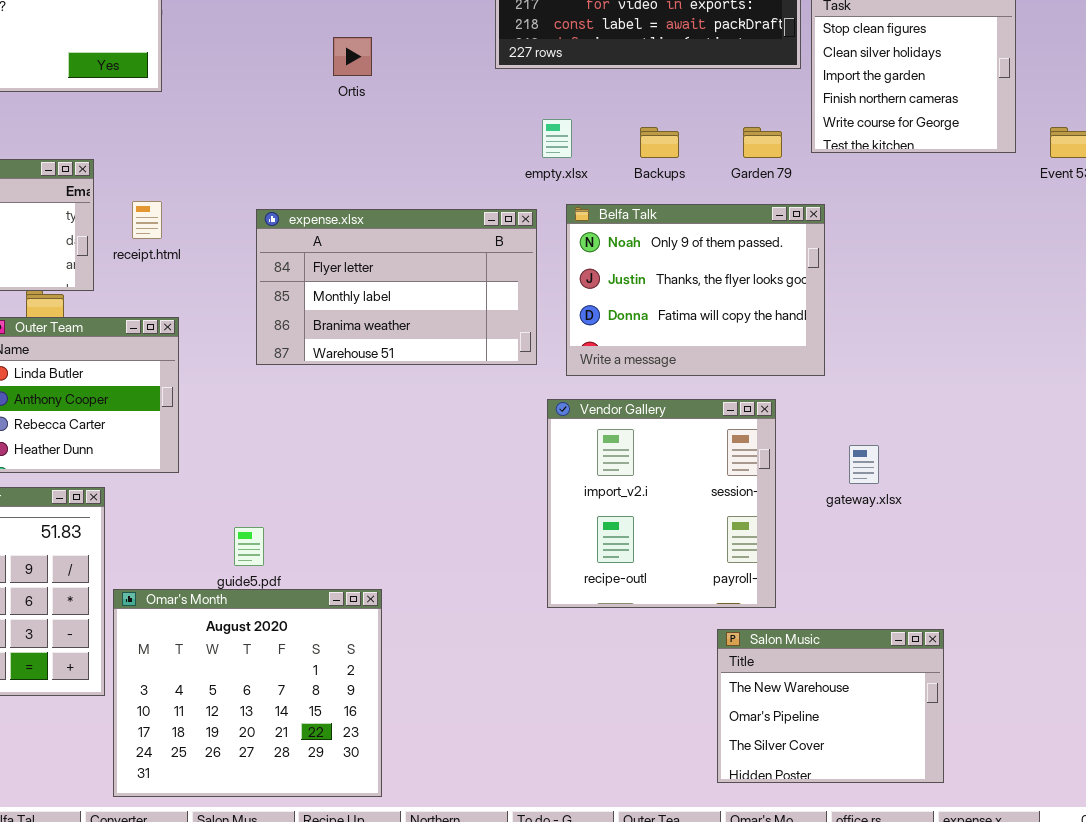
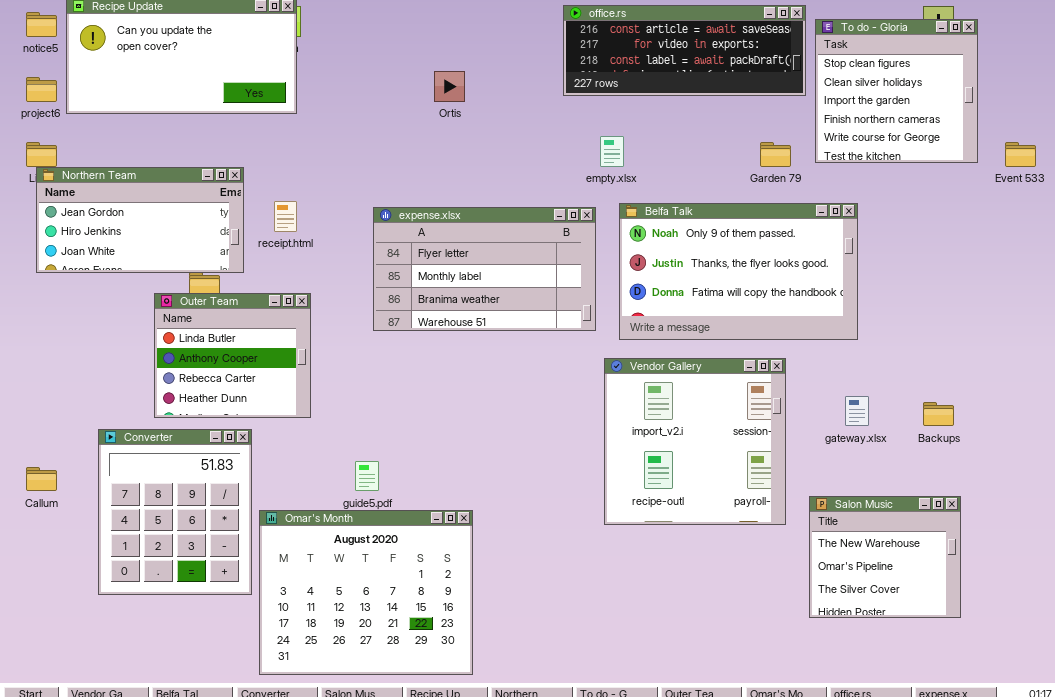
Backups: [640,127,679,158] -> [923,402,954,426], moved
Belfa Talk: [566,204,825,376] -> [619,203,858,340], resized
Salon Music: [717,629,944,783] -> [809,496,961,618], moved, resized

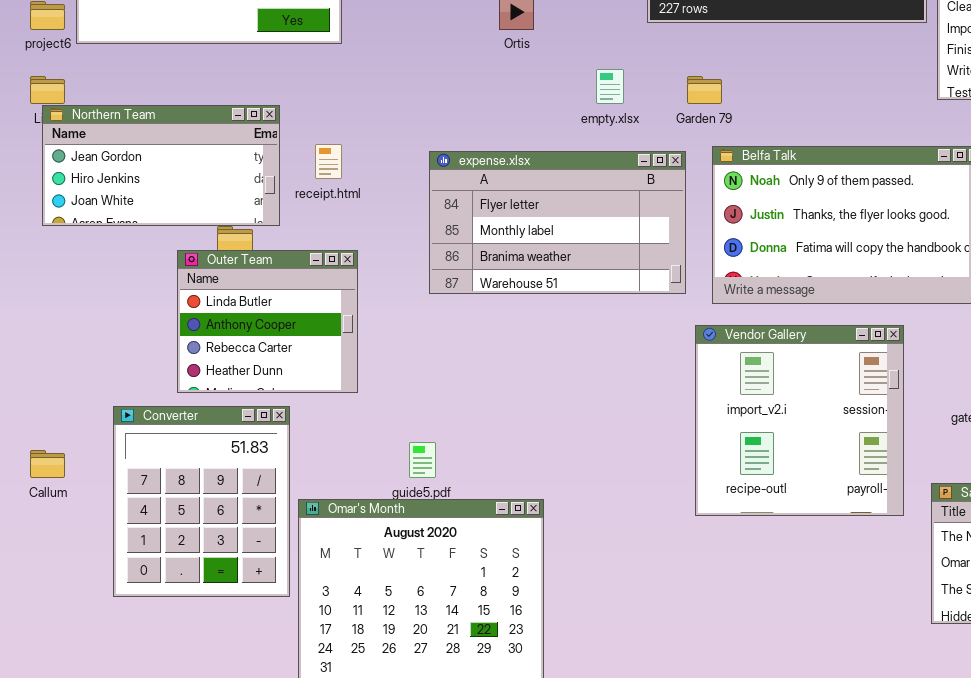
empty.xlsx: [600,136,624,167] -> [596,69,624,104], moved
Garden 79: [760,142,791,167] -> [687,76,722,104], moved

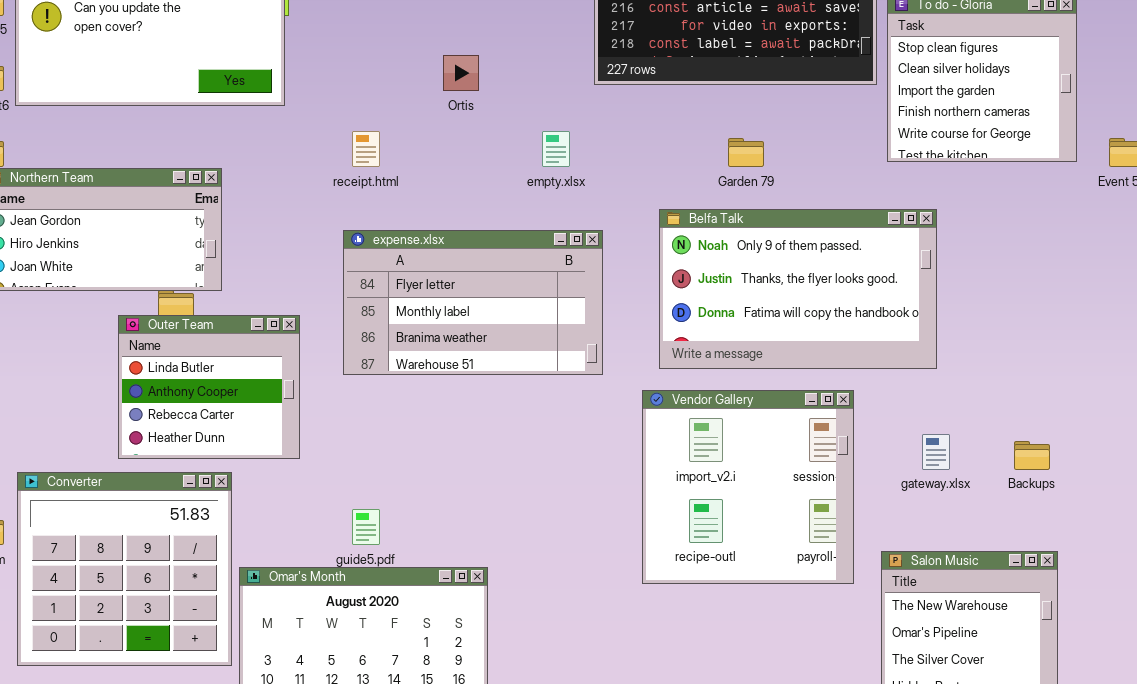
Garden 79: [687,76,722,104] -> [728,138,764,167], moved
receipt.html: [315,144,342,179] -> [352,131,380,167], moved
expense.xlsx: [429,151,686,294] -> [343,230,603,375], moved
Converter: [113,406,290,597] -> [17,472,232,666], resized

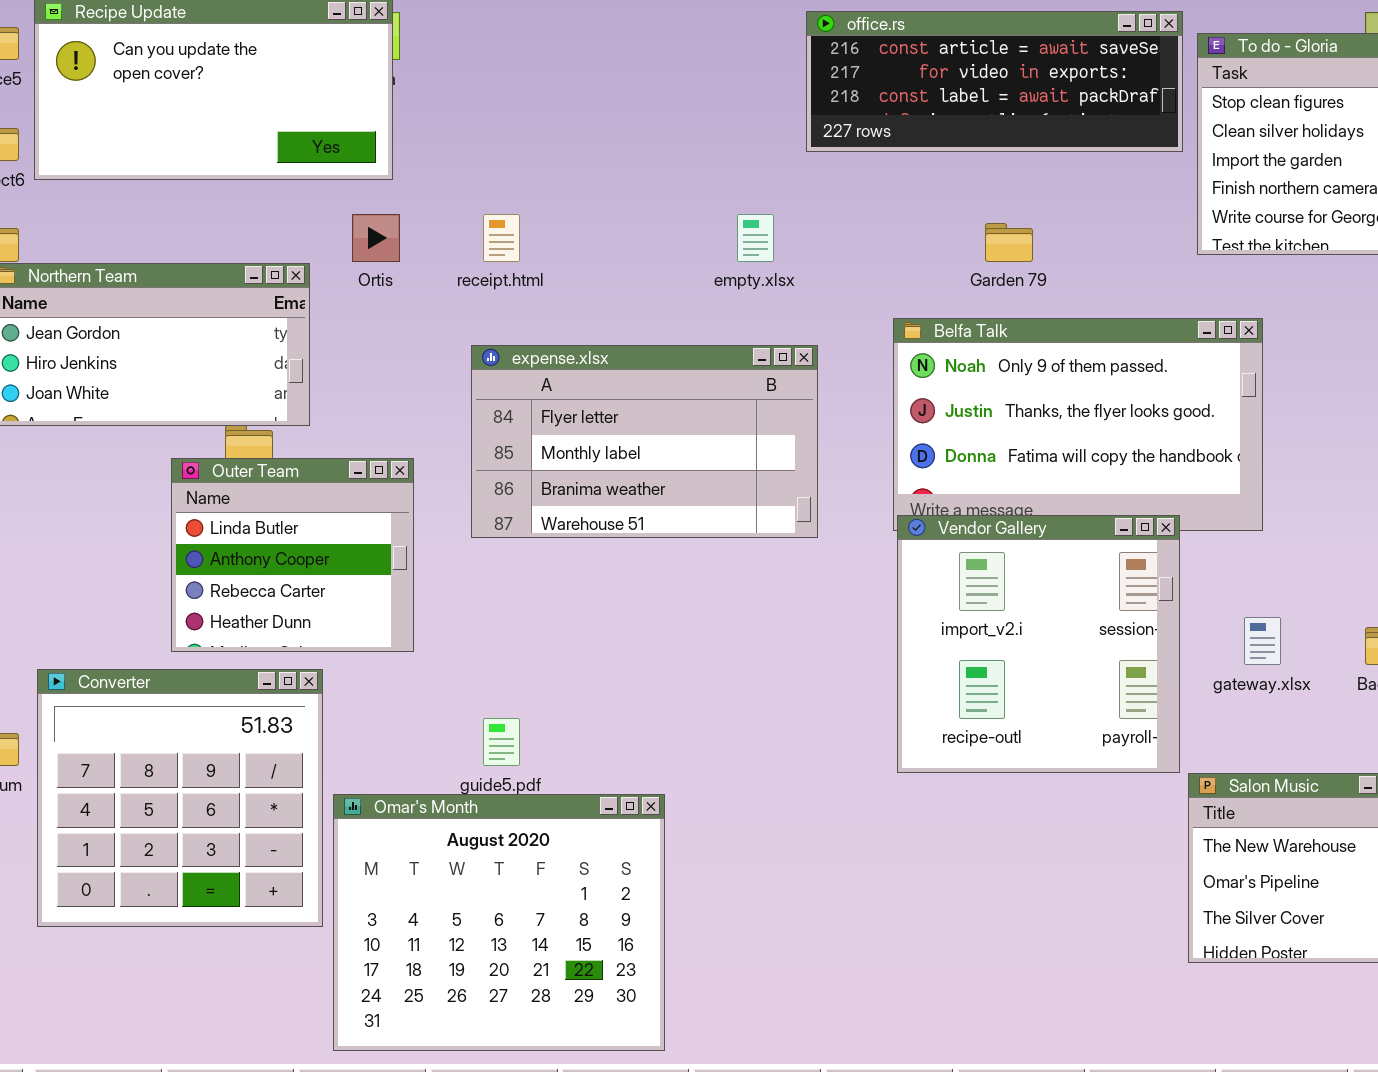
Ortis: [443,55,479,91] -> [352,214,400,262], moved
Vendor Gallery: [642,390,854,584] -> [897,515,1180,773], moved

